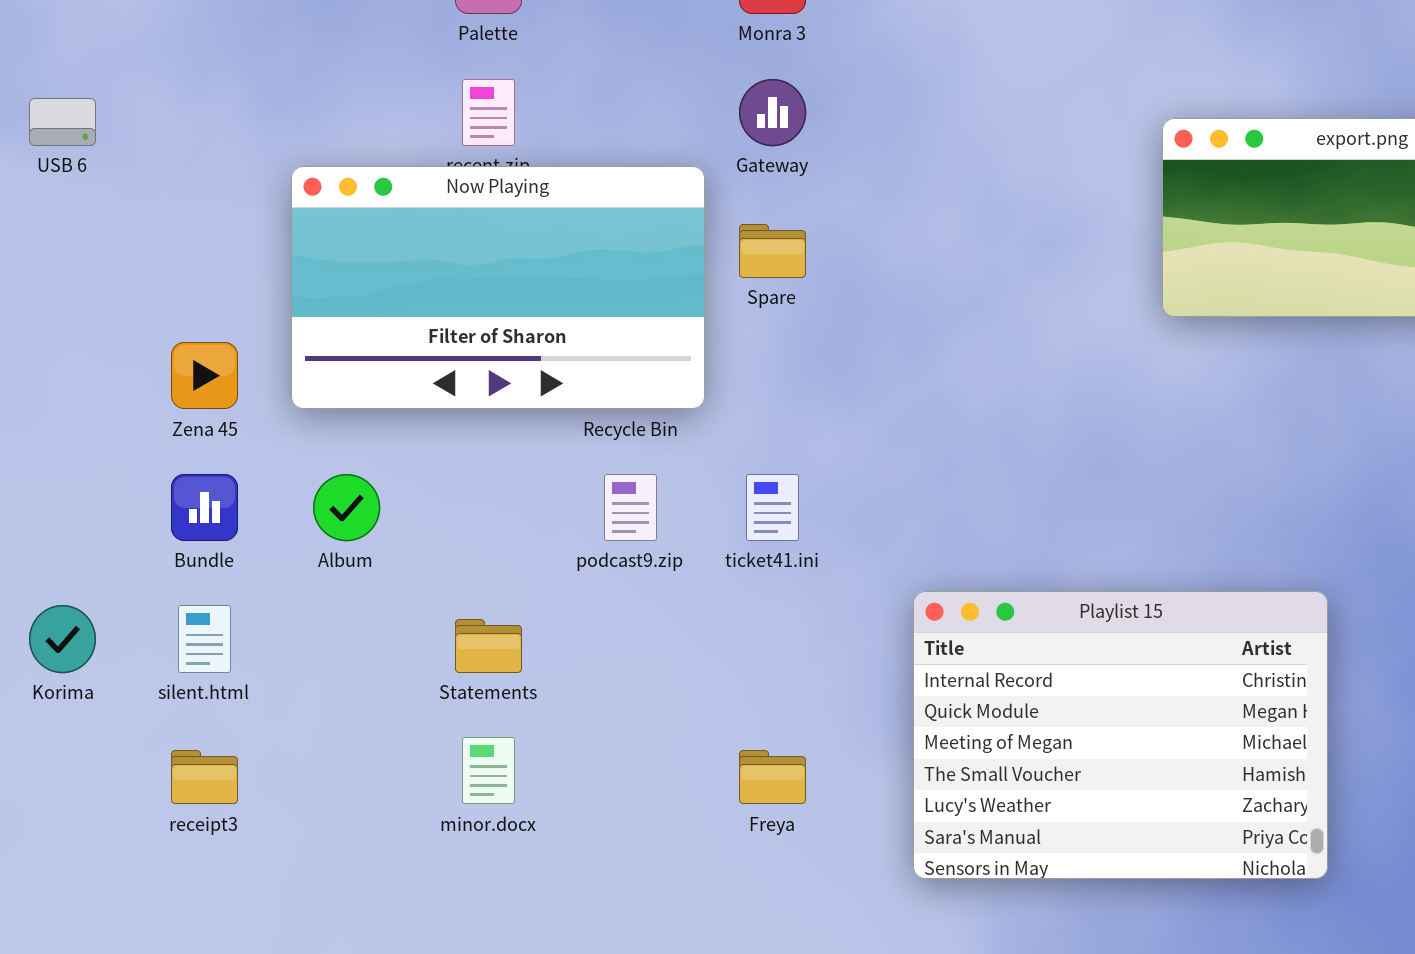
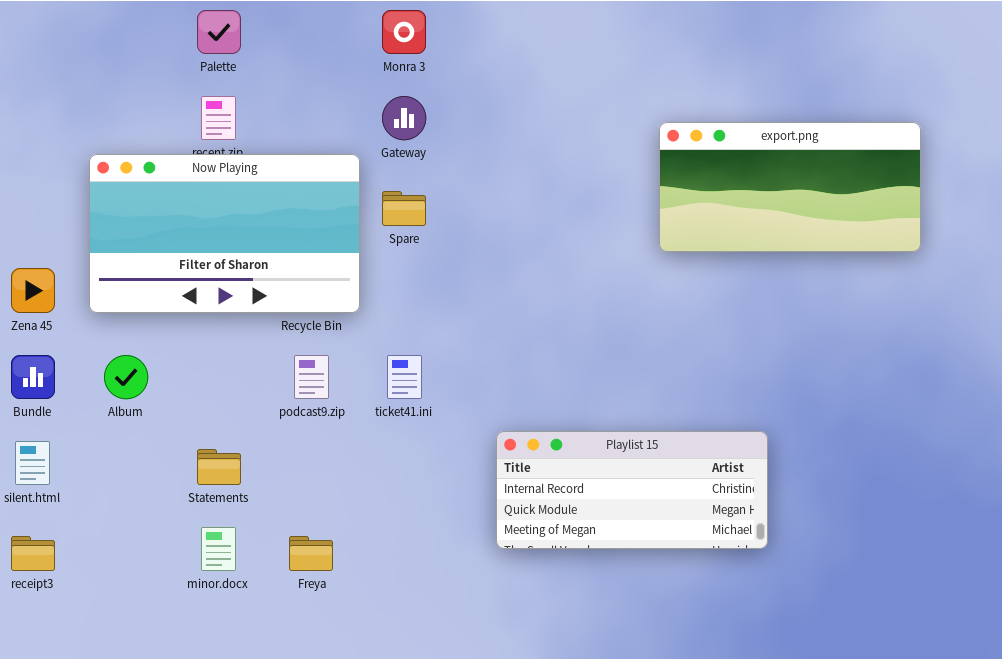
Playlist 15: [913,591,1328,879] -> [496,431,768,549], resized
Freya: [739,750,806,804] -> [289,536,333,571], moved

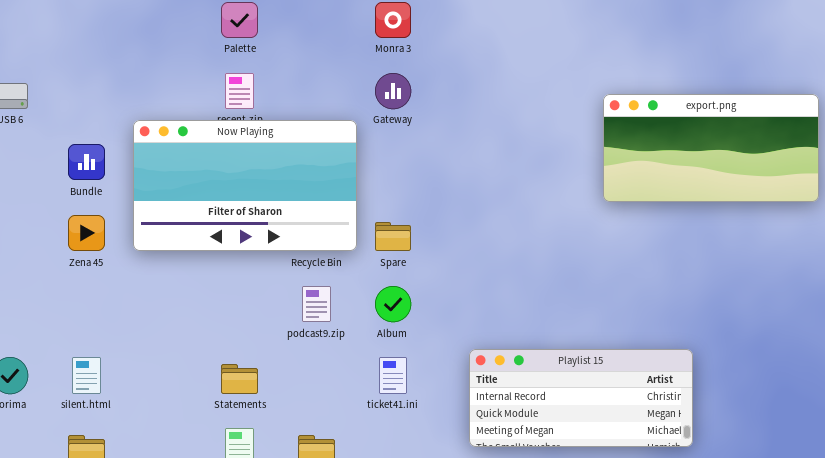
Spare: [382,191,426,226] -> [375,222,411,251], moved
Bundle: [11,355,55,399] -> [68,144,105,180], moved
Album: [104,355,148,399] -> [375,286,411,322], moved
ticket41.ini: [387,355,422,399] -> [379,357,407,394], moved

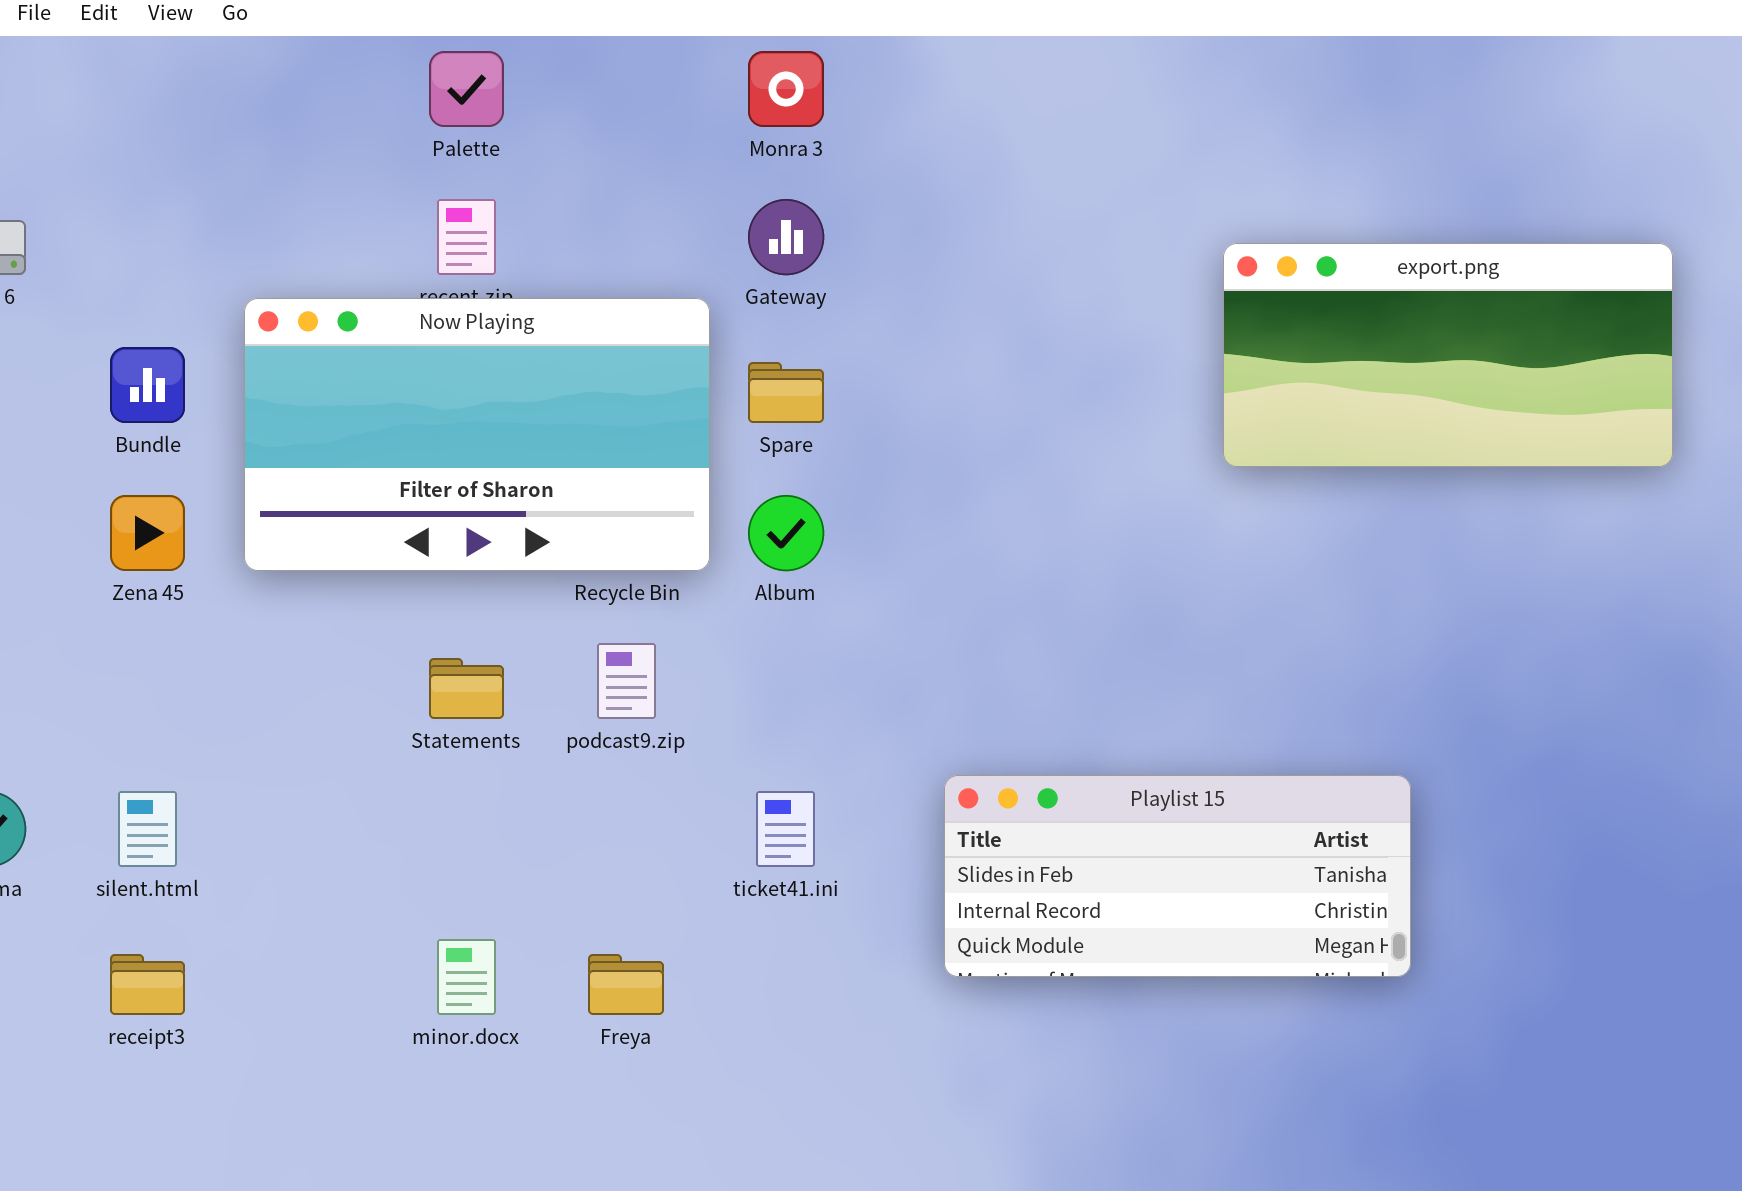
Spare: [375,222,411,251] -> [748,362,824,423], moved
Album: [375,286,411,322] -> [748,495,824,571], moved
Playlist 15: [469,349,693,447] -> [944,775,1411,977], scrolled up 1 row
Statements: [221,364,258,394] -> [429,658,504,719], moved

